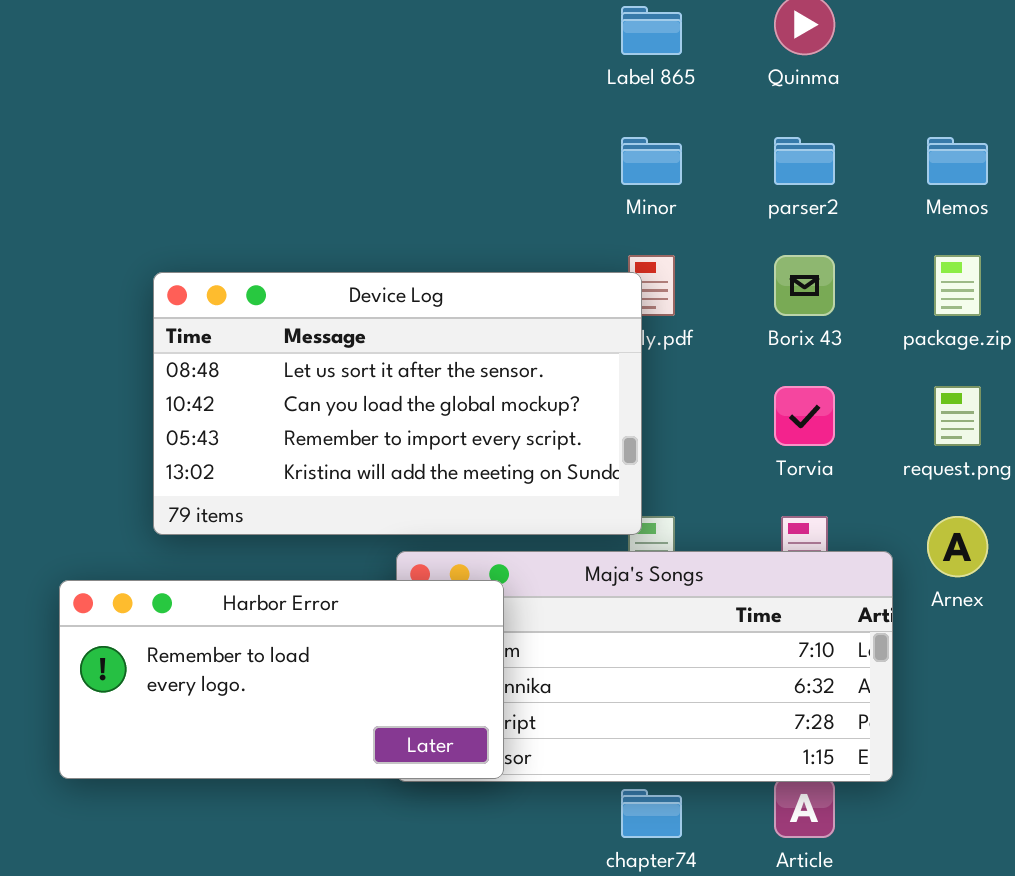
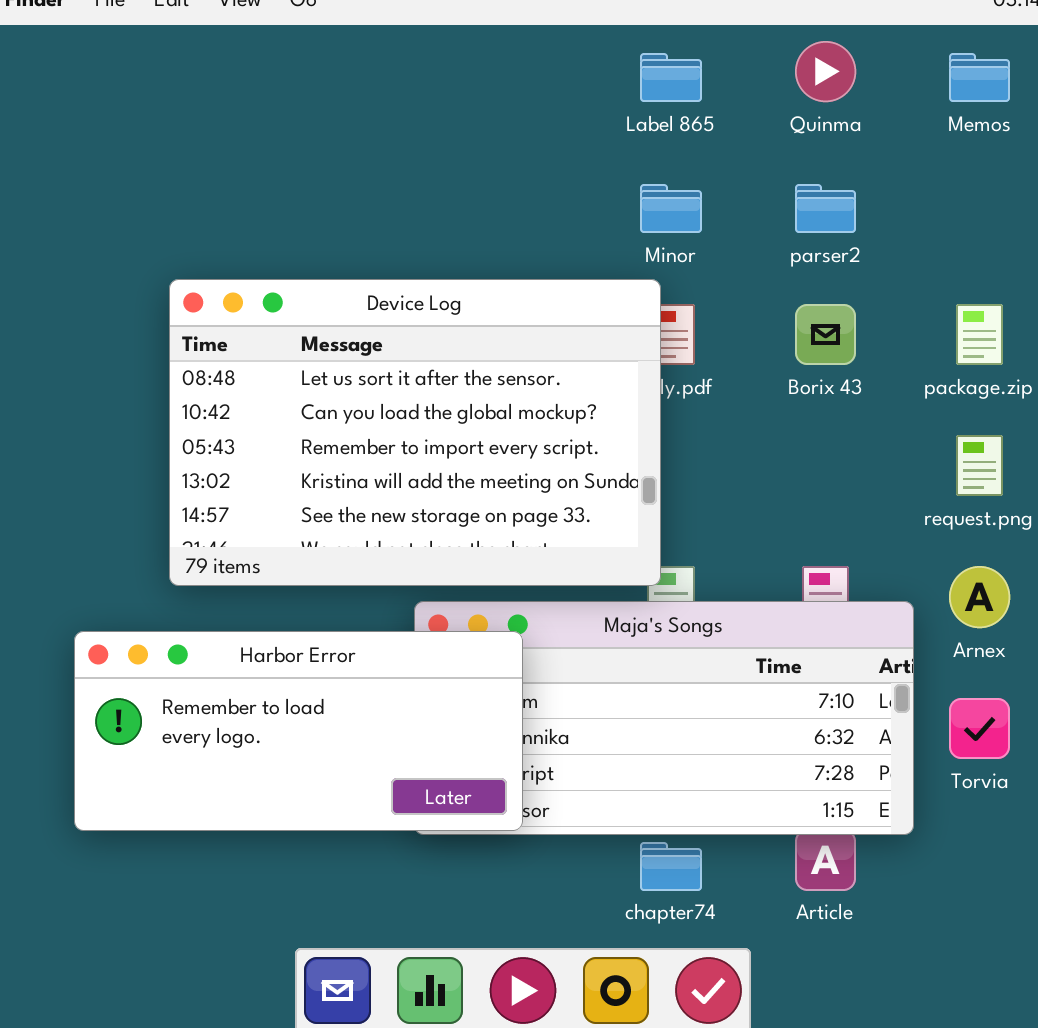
Memos: [927,137,988,185] -> [949,53,1010,102], moved
Device Log: [153,272,642,535] -> [169,279,661,586], resized
Torvia: [774,386,835,446] -> [949,698,1010,759], moved

